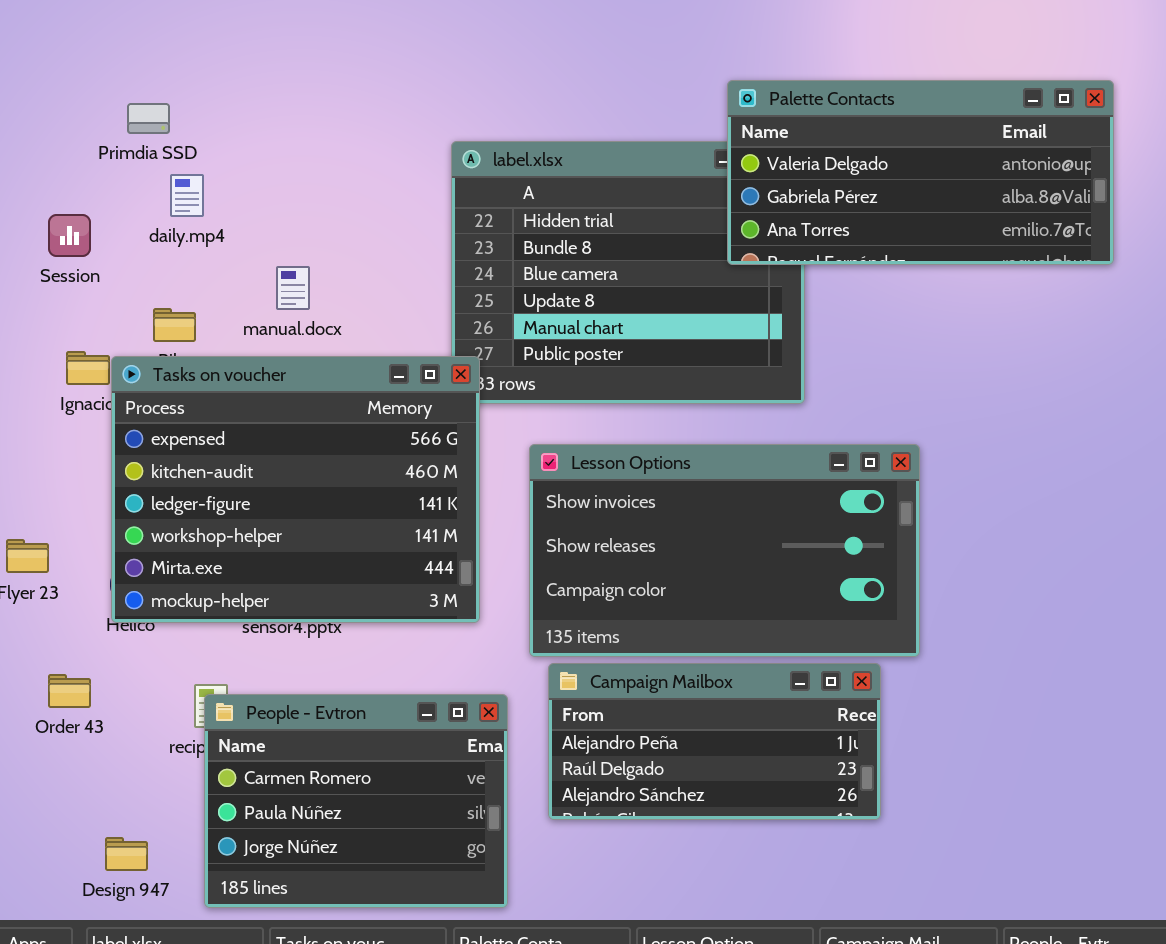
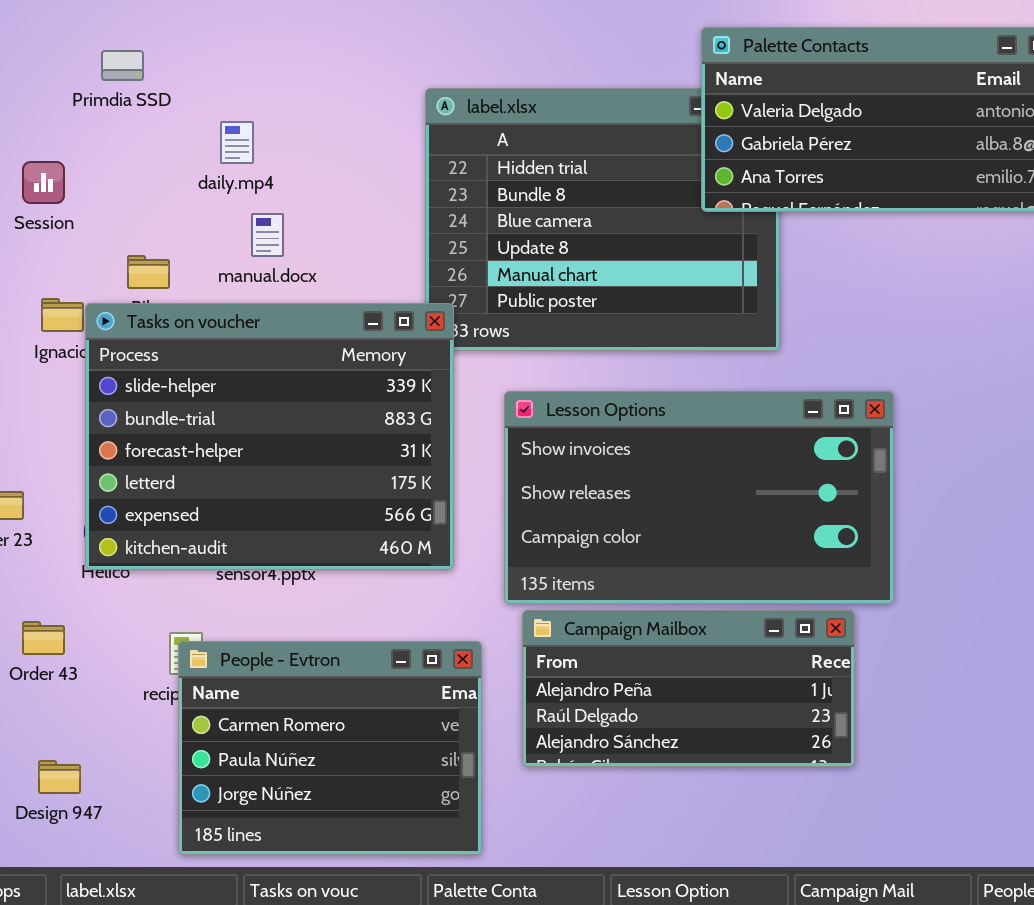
daily.mp4: [170,174,204,217] -> [220,121,254,164], moved
Tasks on voucher: [111,356,480,623] -> [85,303,454,570], scrolled up 4 rows
Design 947: [105,837,148,871] -> [38,760,81,794], moved

